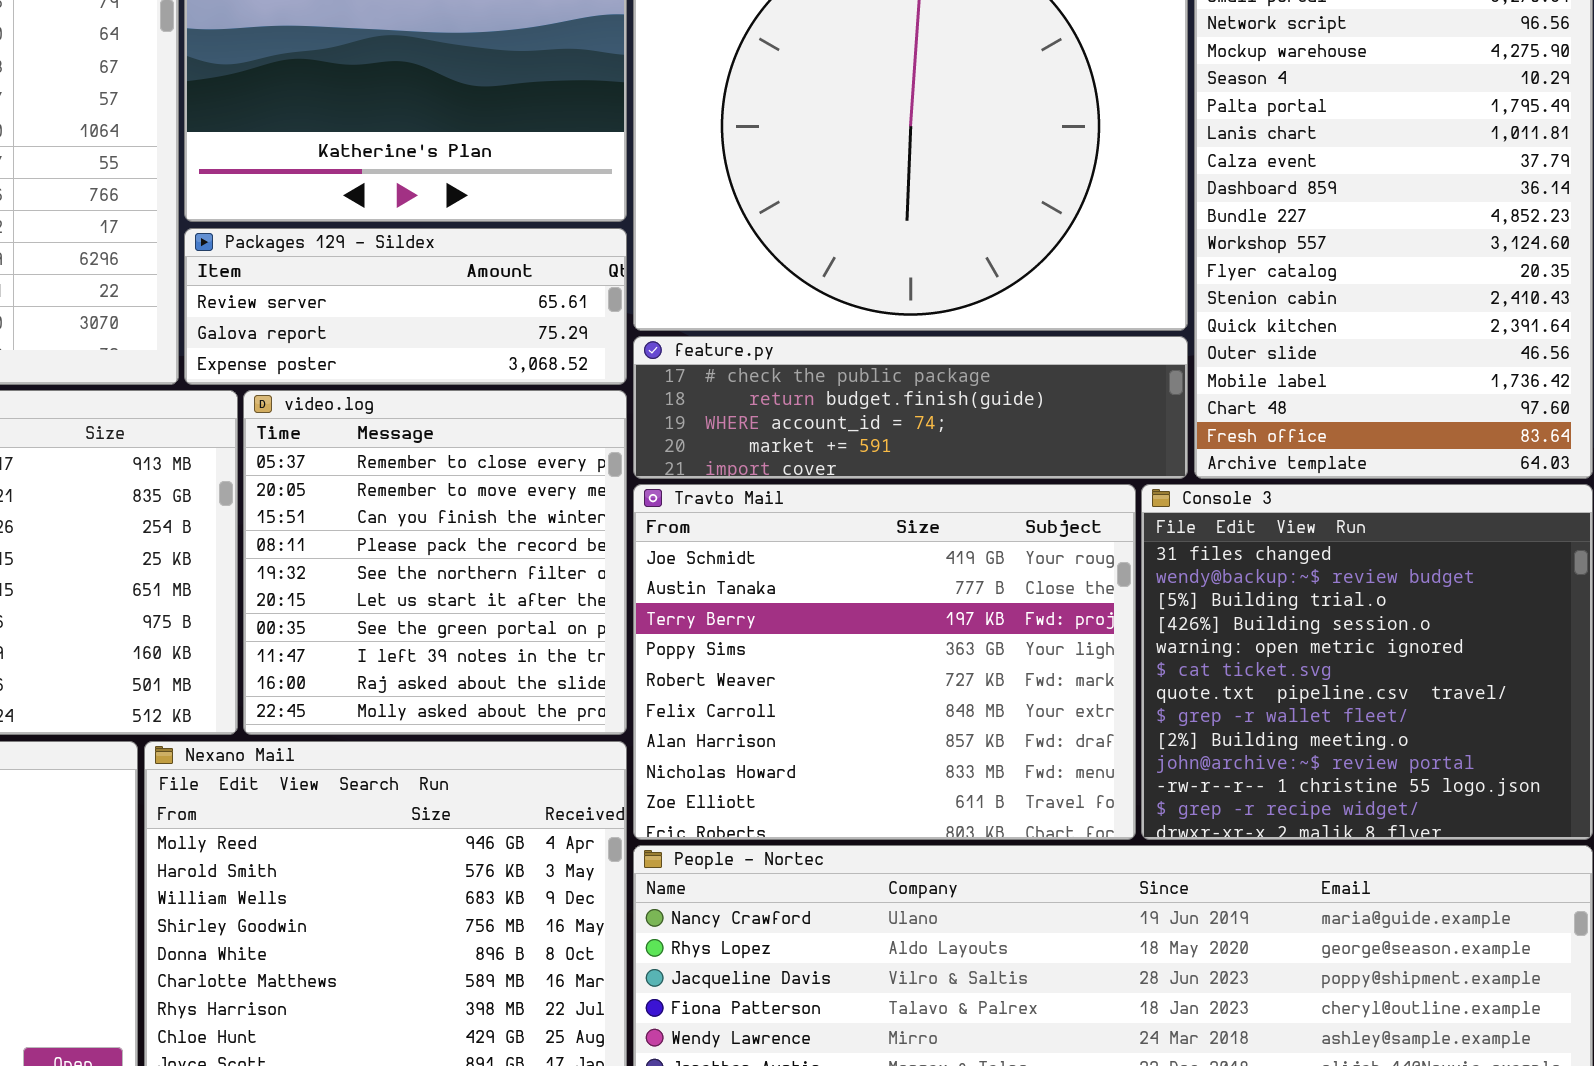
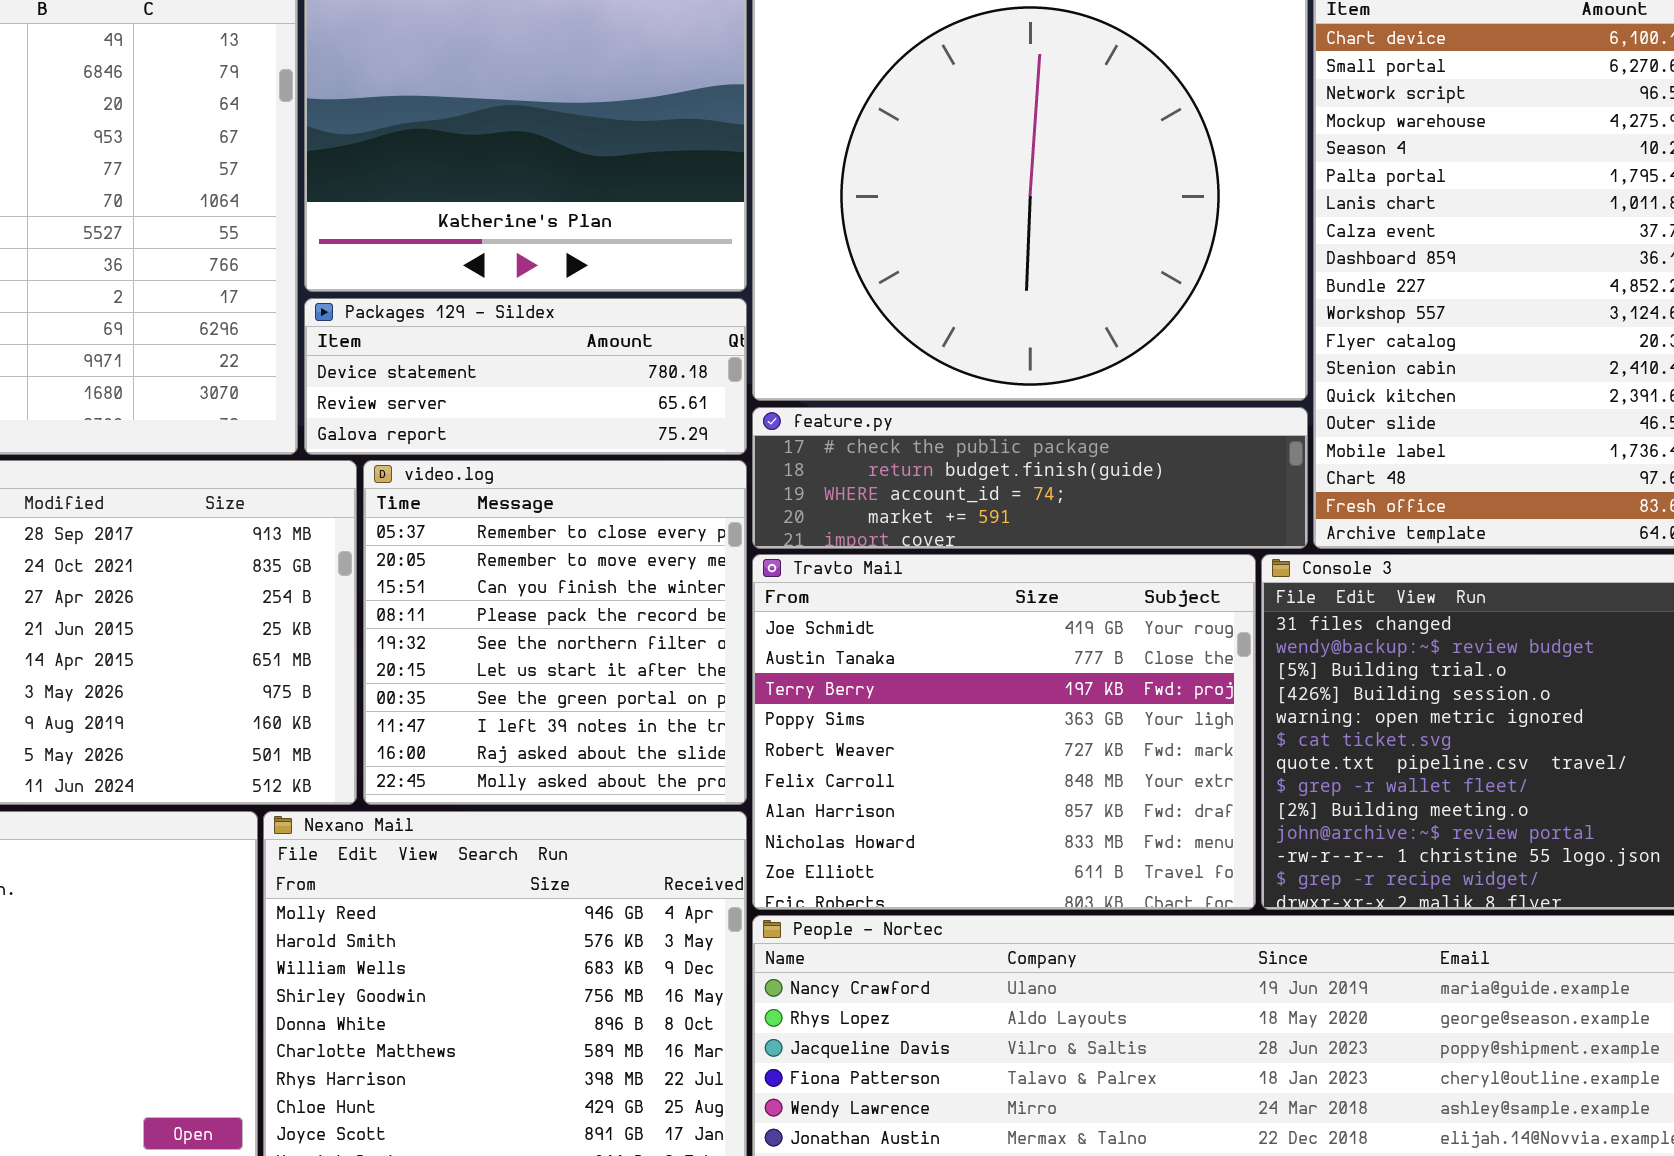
Packages 129 - Sildex: [184,228,627,385] -> [304,298,747,455], scrolled up 1 row

